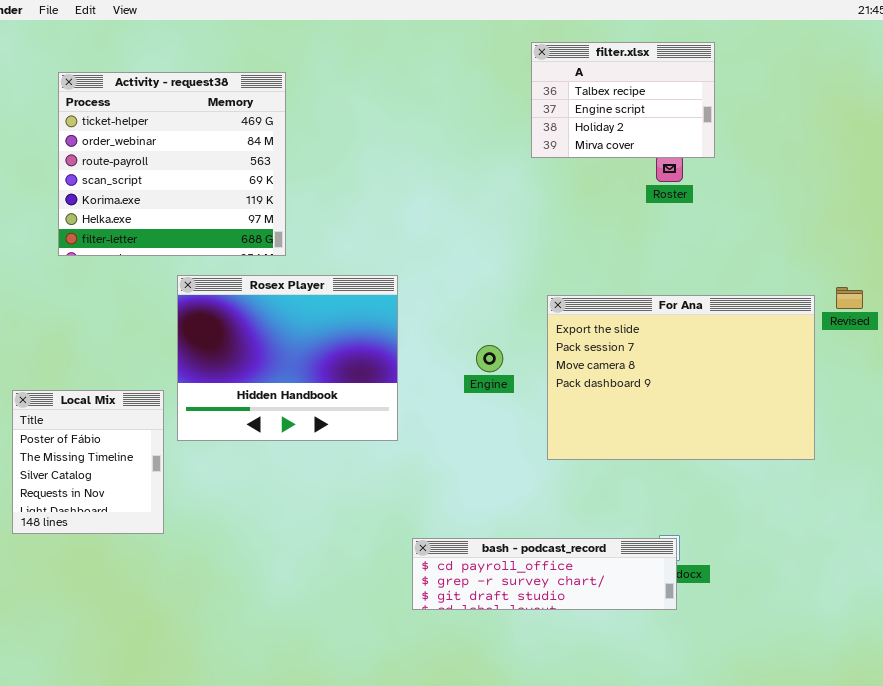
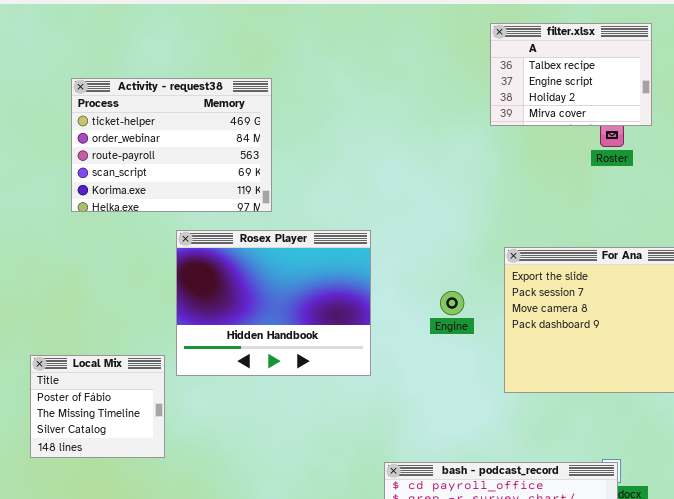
Activity - request38: [58,72,286,256] -> [71,78,272,212], resized
Local Mix: [12,390,164,534] -> [30,355,165,458], resized

